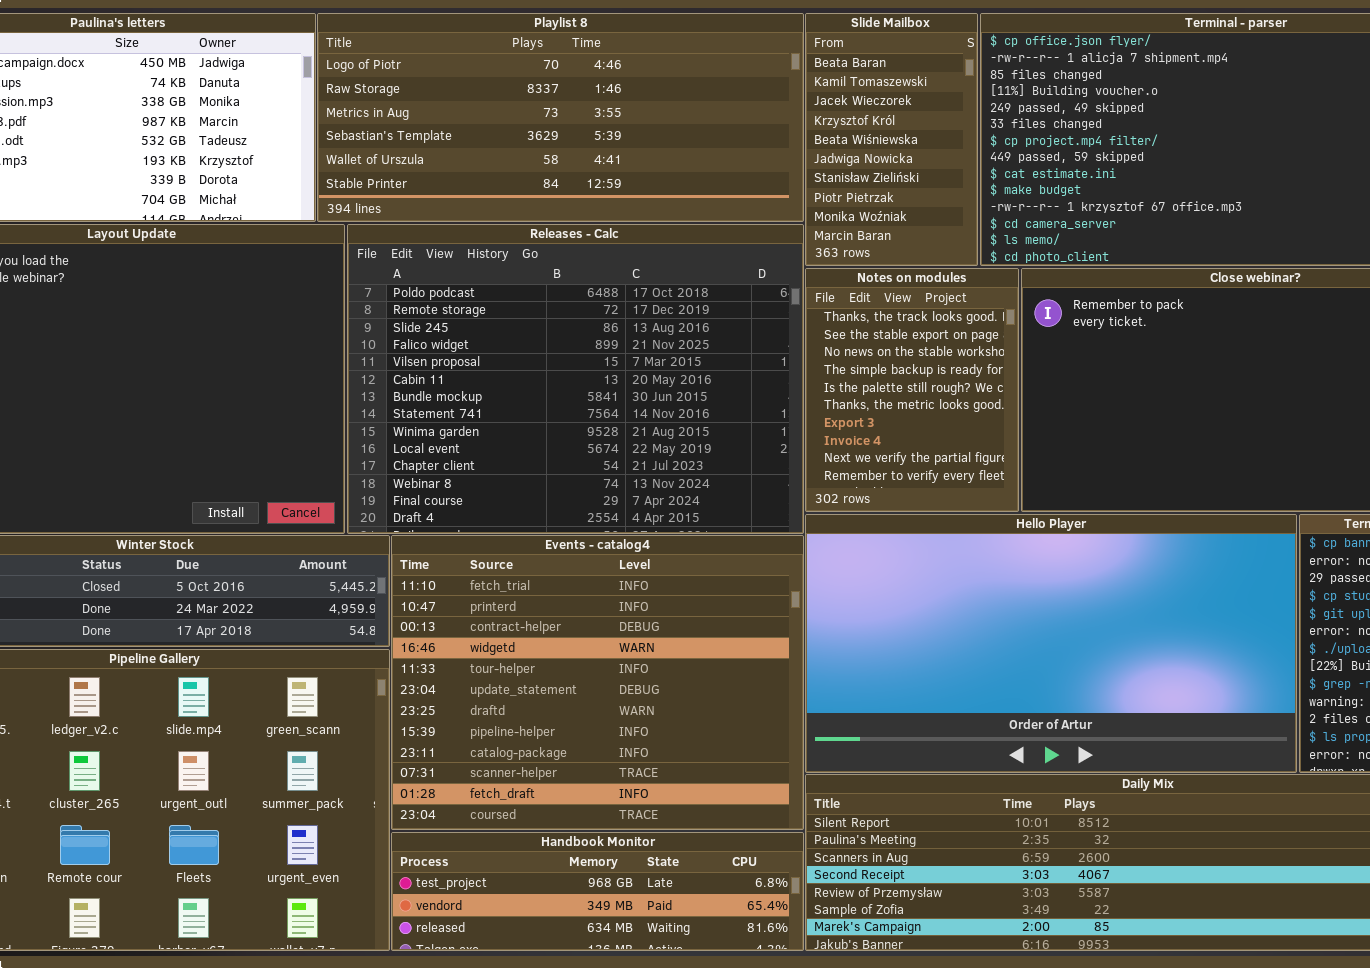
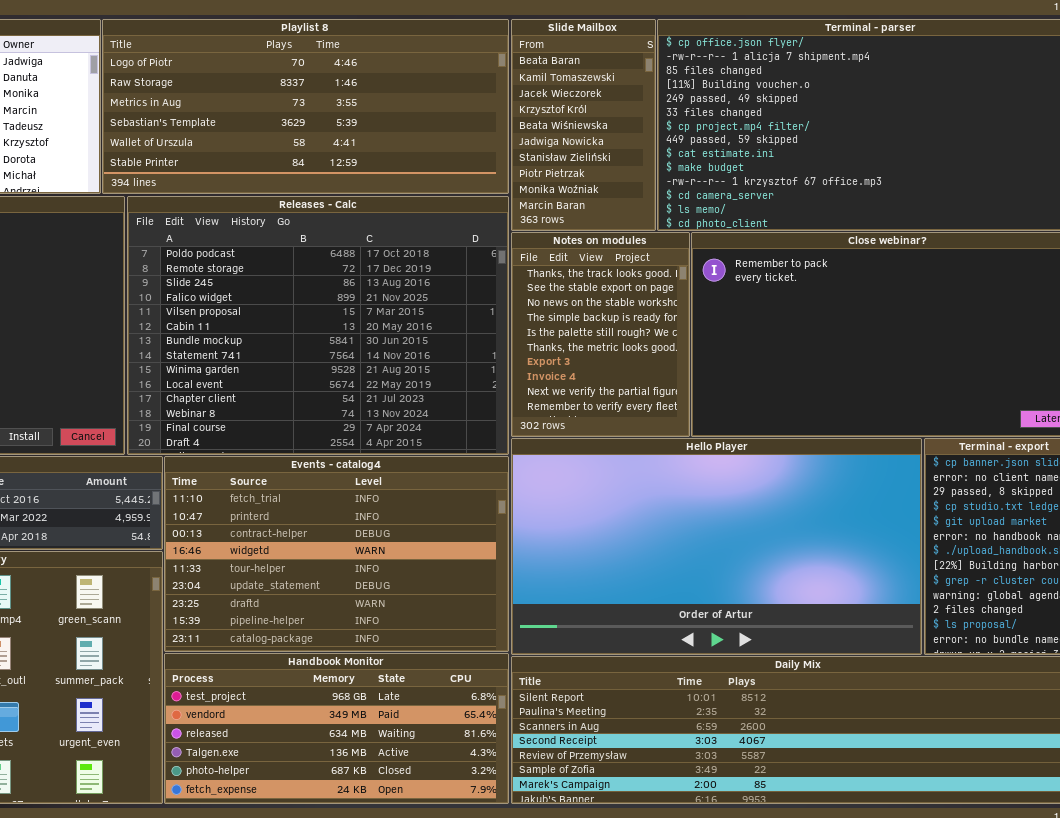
Events - catalog4: [391,535,804,830] -> [164,456,509,652], resized
Handbook Monitor: [391,832,804,951] -> [164,653,509,804], resized

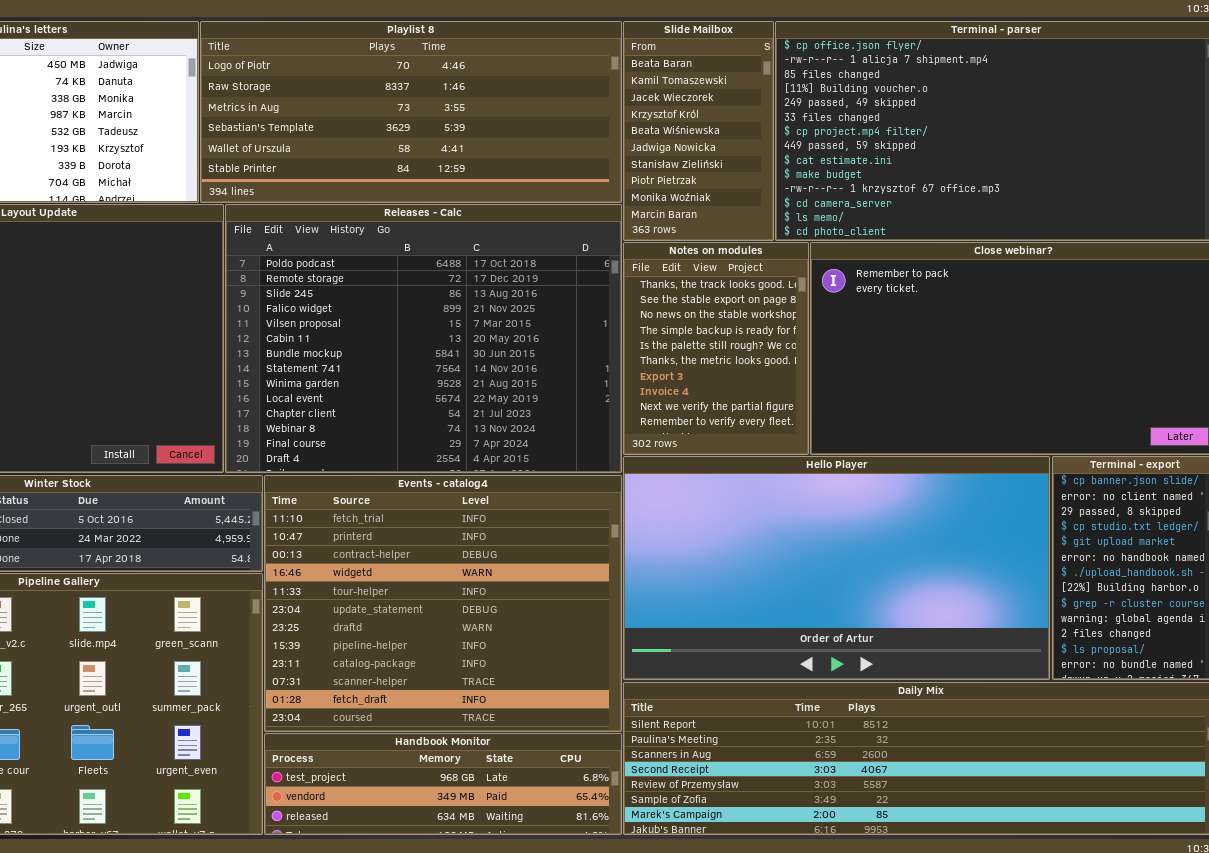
Events - catalog4: [164,456,509,652] -> [264,475,622,732], resized
Handbook Monitor: [164,653,509,804] -> [264,733,622,835], resized

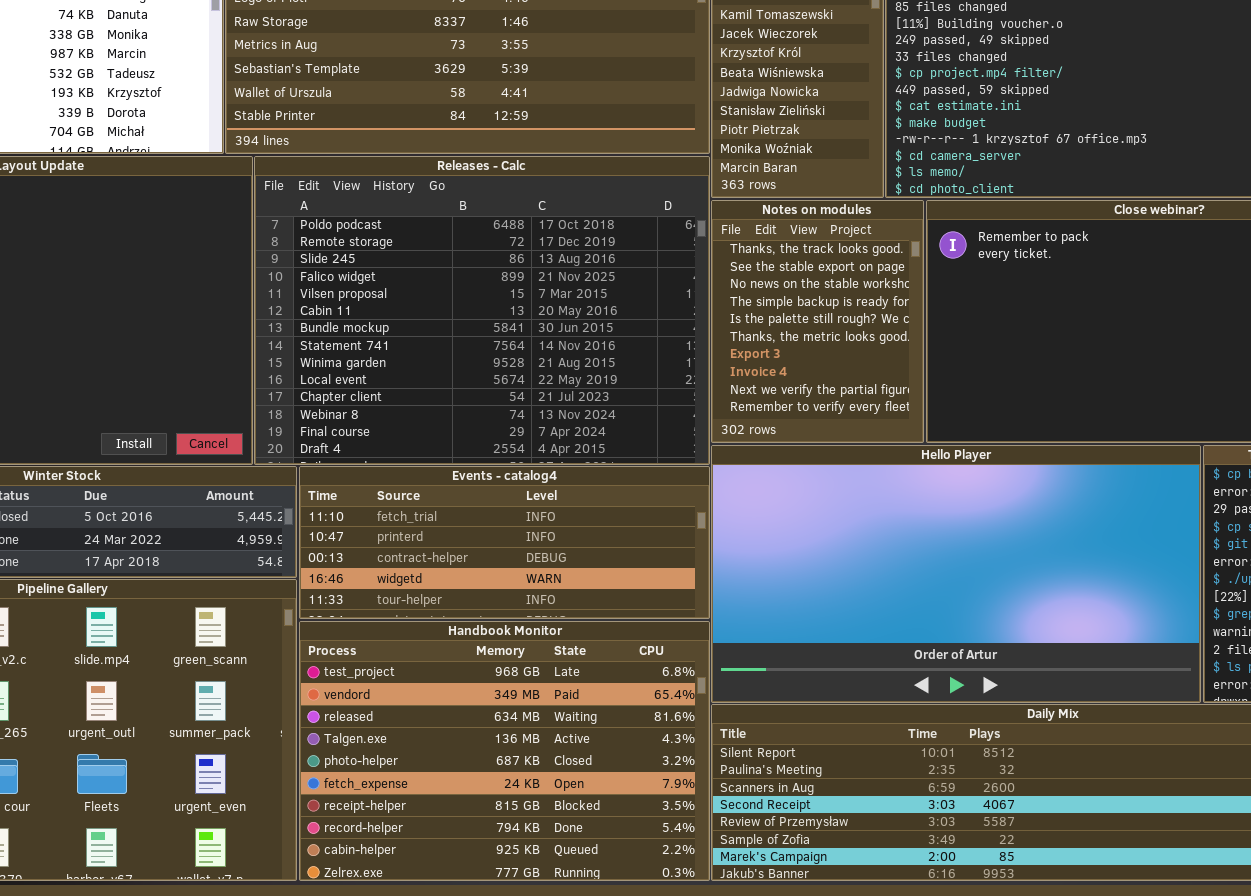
Events - catalog4: [264,475,622,732] -> [299,466,710,619], resized
Handbook Monitor: [264,733,622,835] -> [299,621,710,881], resized

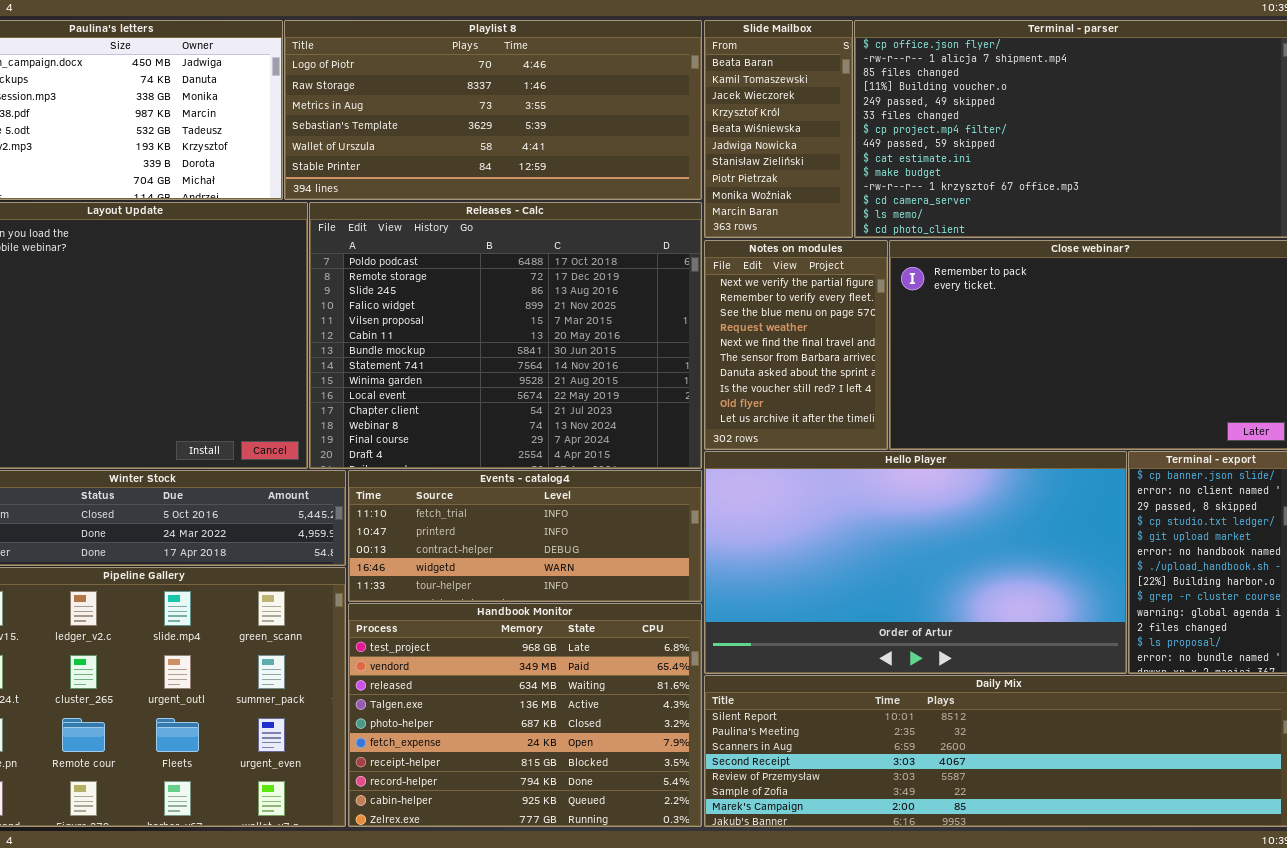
Notes on modules: [711,200,924,443] -> [704,240,888,450], scrolled down 8 rows

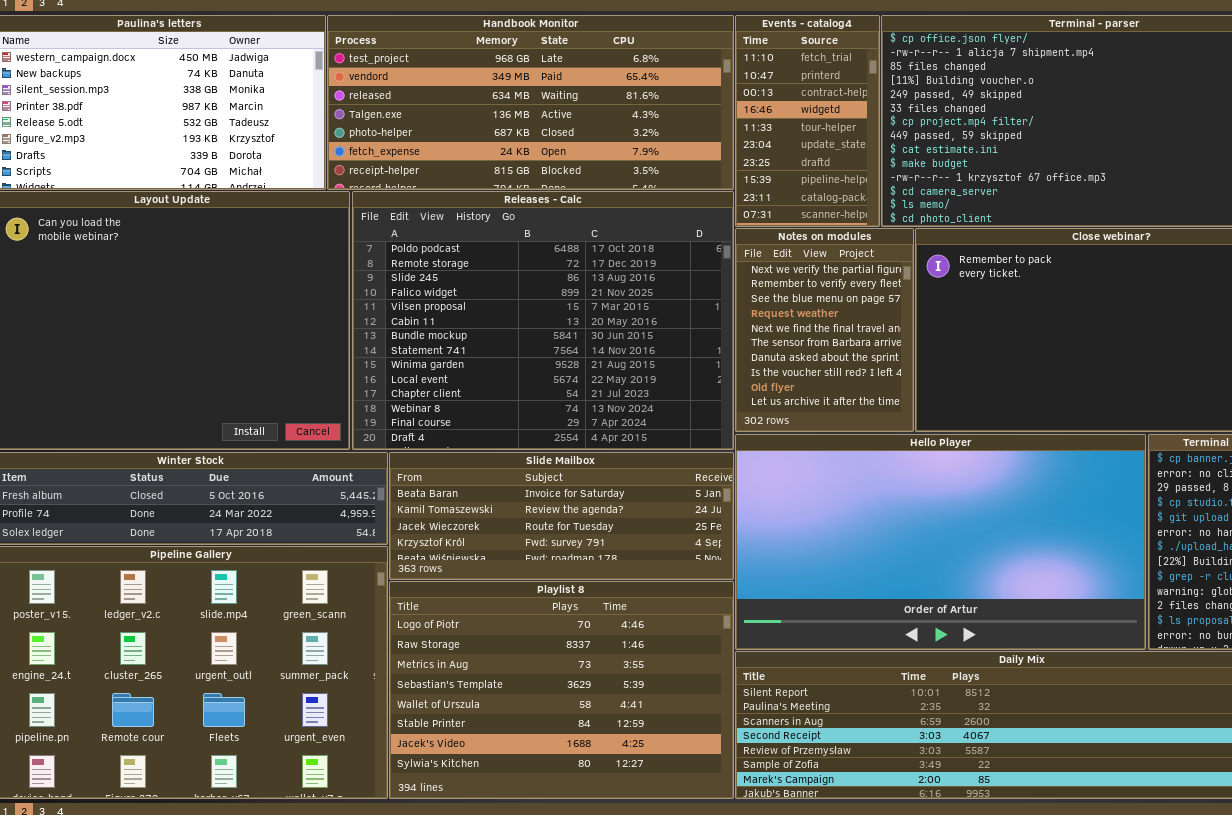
Playlist 8: [284,20,702,200] -> [389,581,734,799], moved, resized
Slide Mailbox: [704,20,853,238] -> [389,452,734,580], moved, resized
Events - catalog4: [348,470,702,602] -> [735,15,880,227], moved, resized
Handbook Monitor: [348,603,702,827] -> [327,15,734,190], moved, resized

